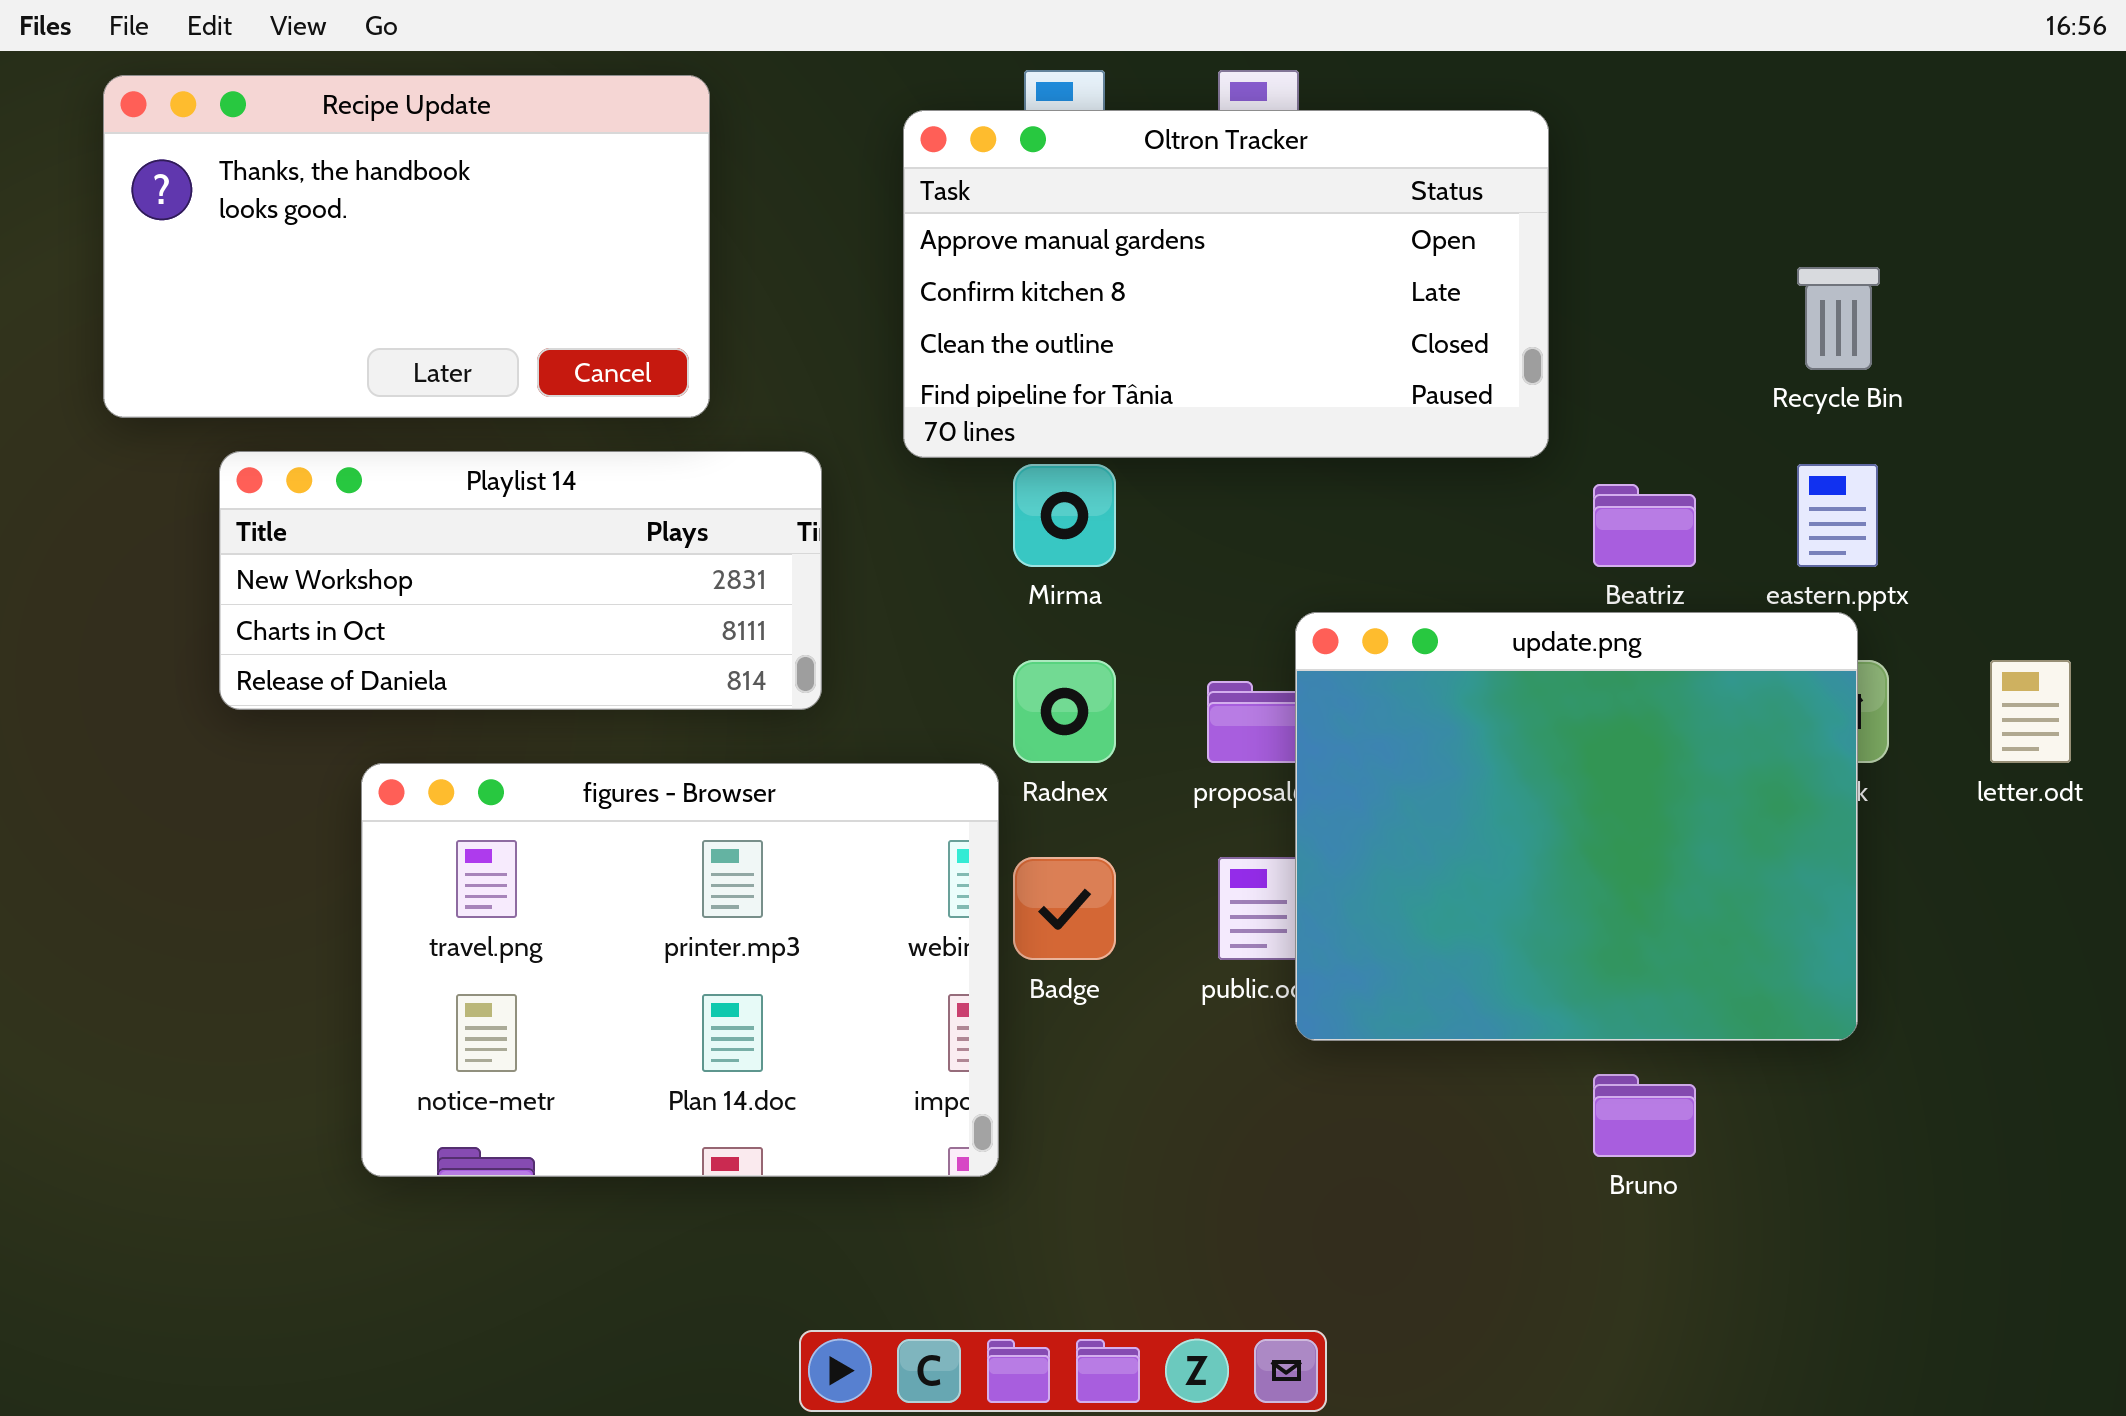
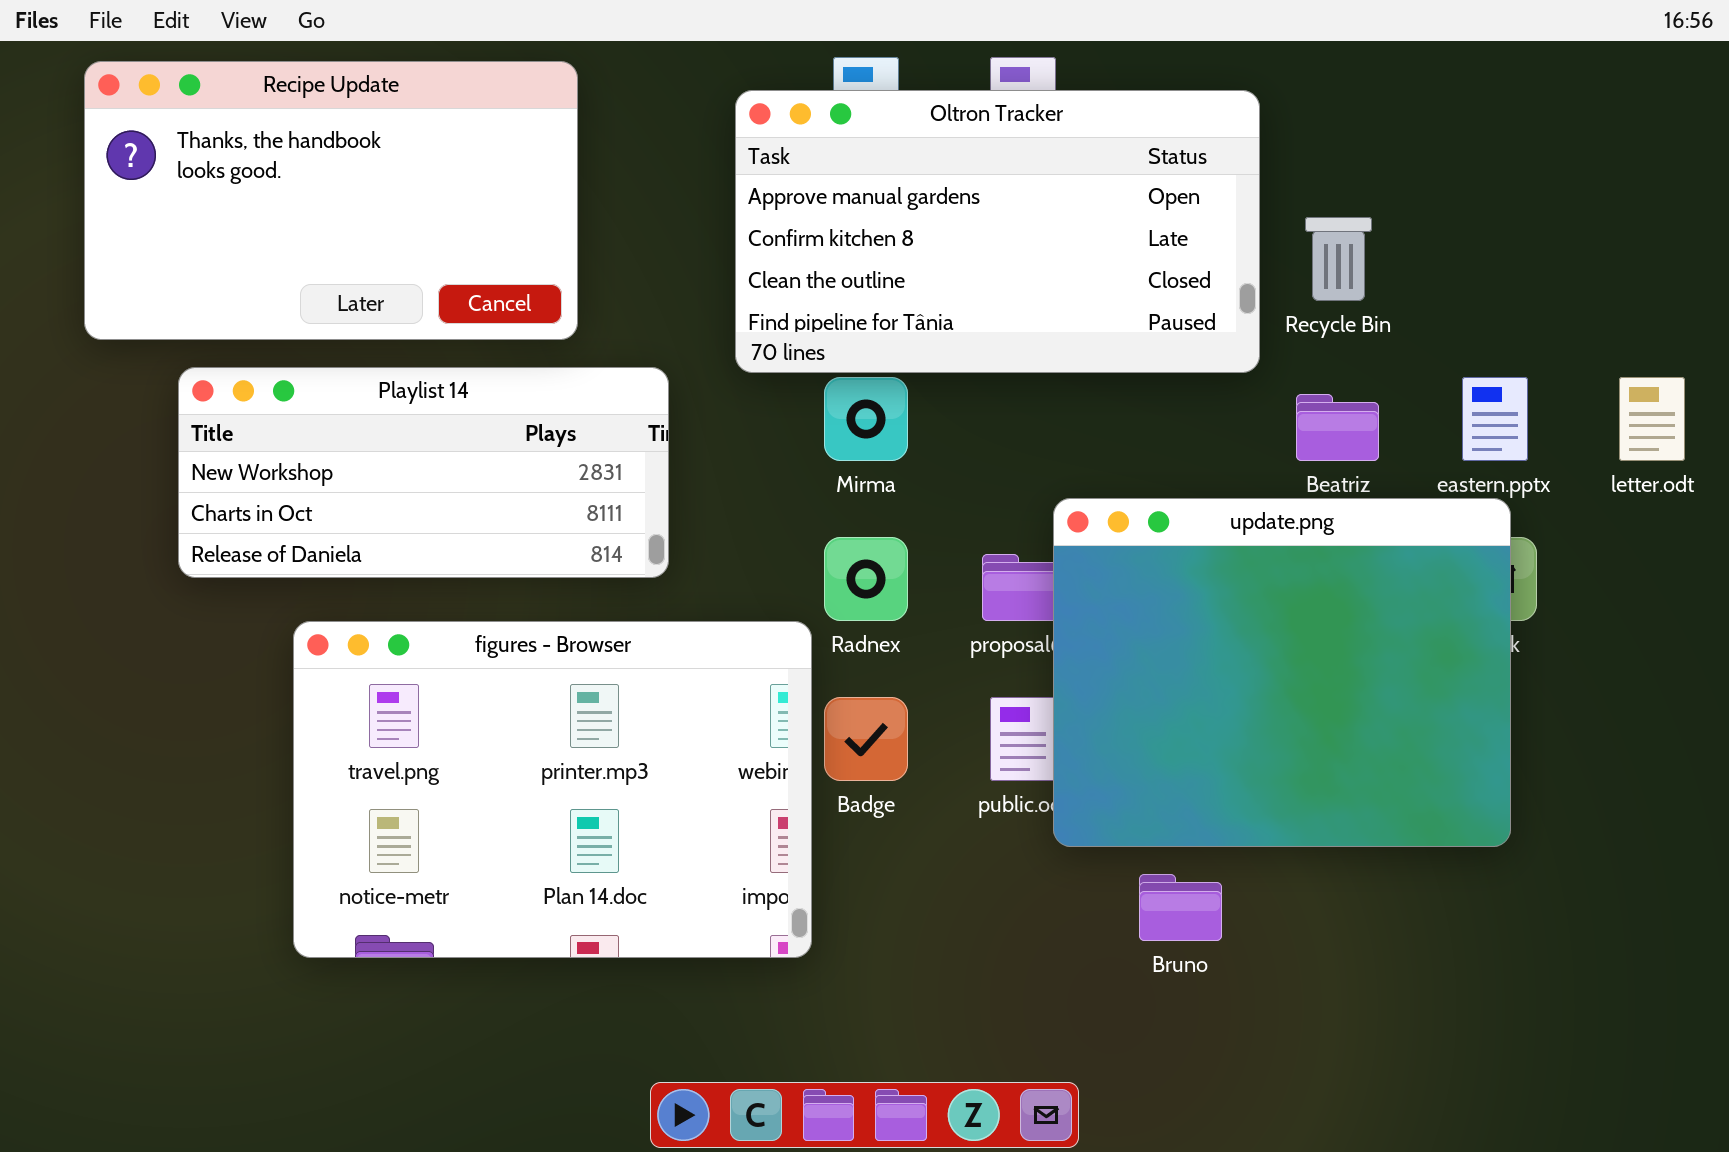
Recycle Bin: [1797,267,1880,370] -> [1305,217,1372,301], moved
letter.odt: [1990,660,2071,763] -> [1619,377,1685,461], moved
Bruno: [1593,1074,1696,1157] -> [1139,874,1222,941], moved

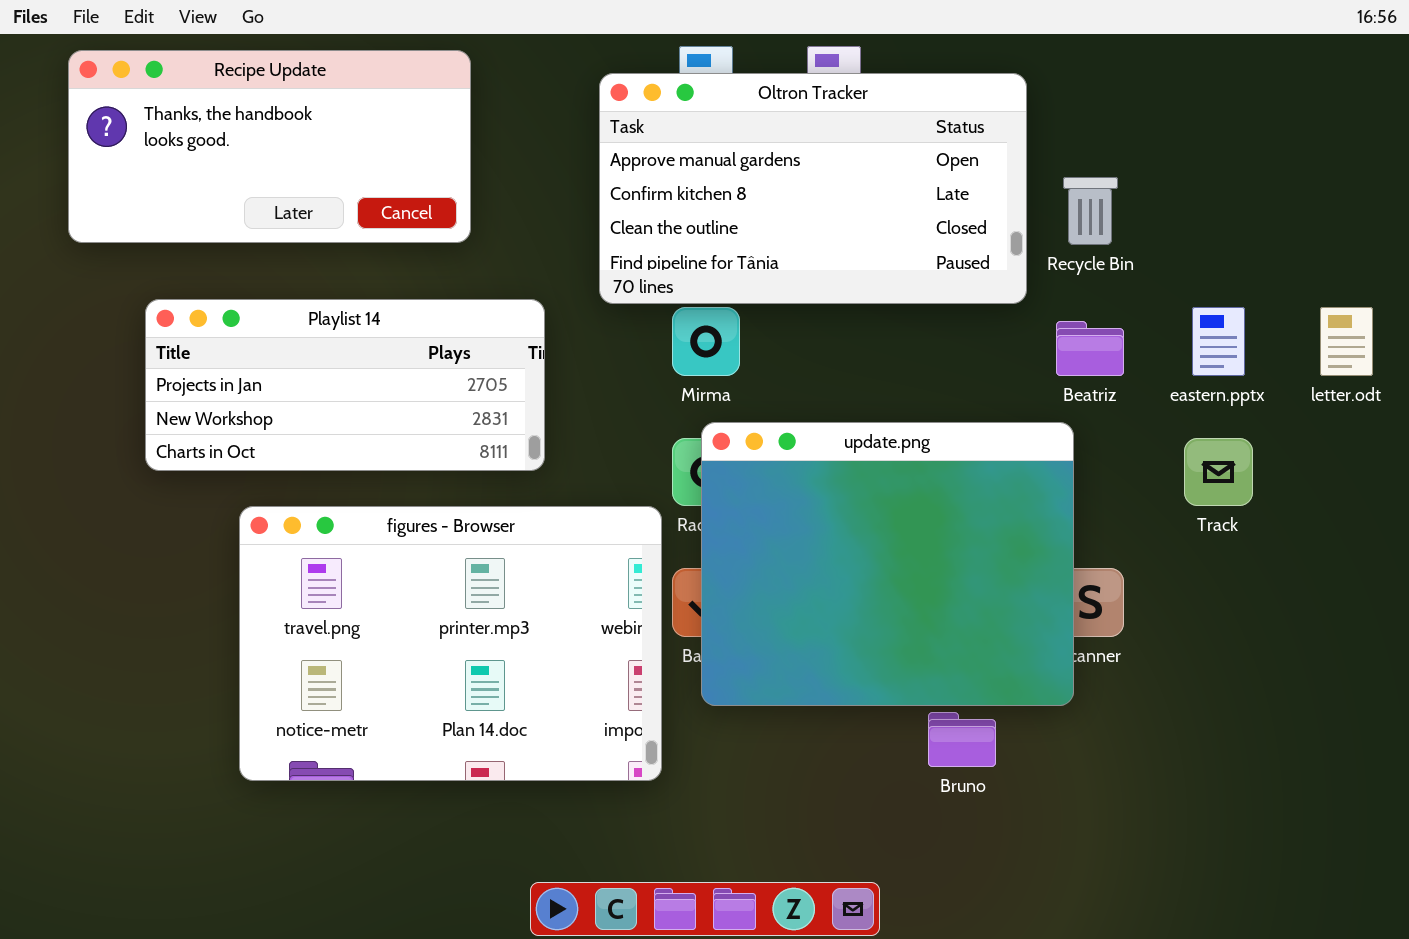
Recipe Update: [84,61,578,340] -> [68,50,471,243], resized
Playlist 14: [178,367,669,578] -> [145,299,545,471], scrolled up 1 row
update.png: [1053,498,1511,847] -> [701,422,1074,706], moved

